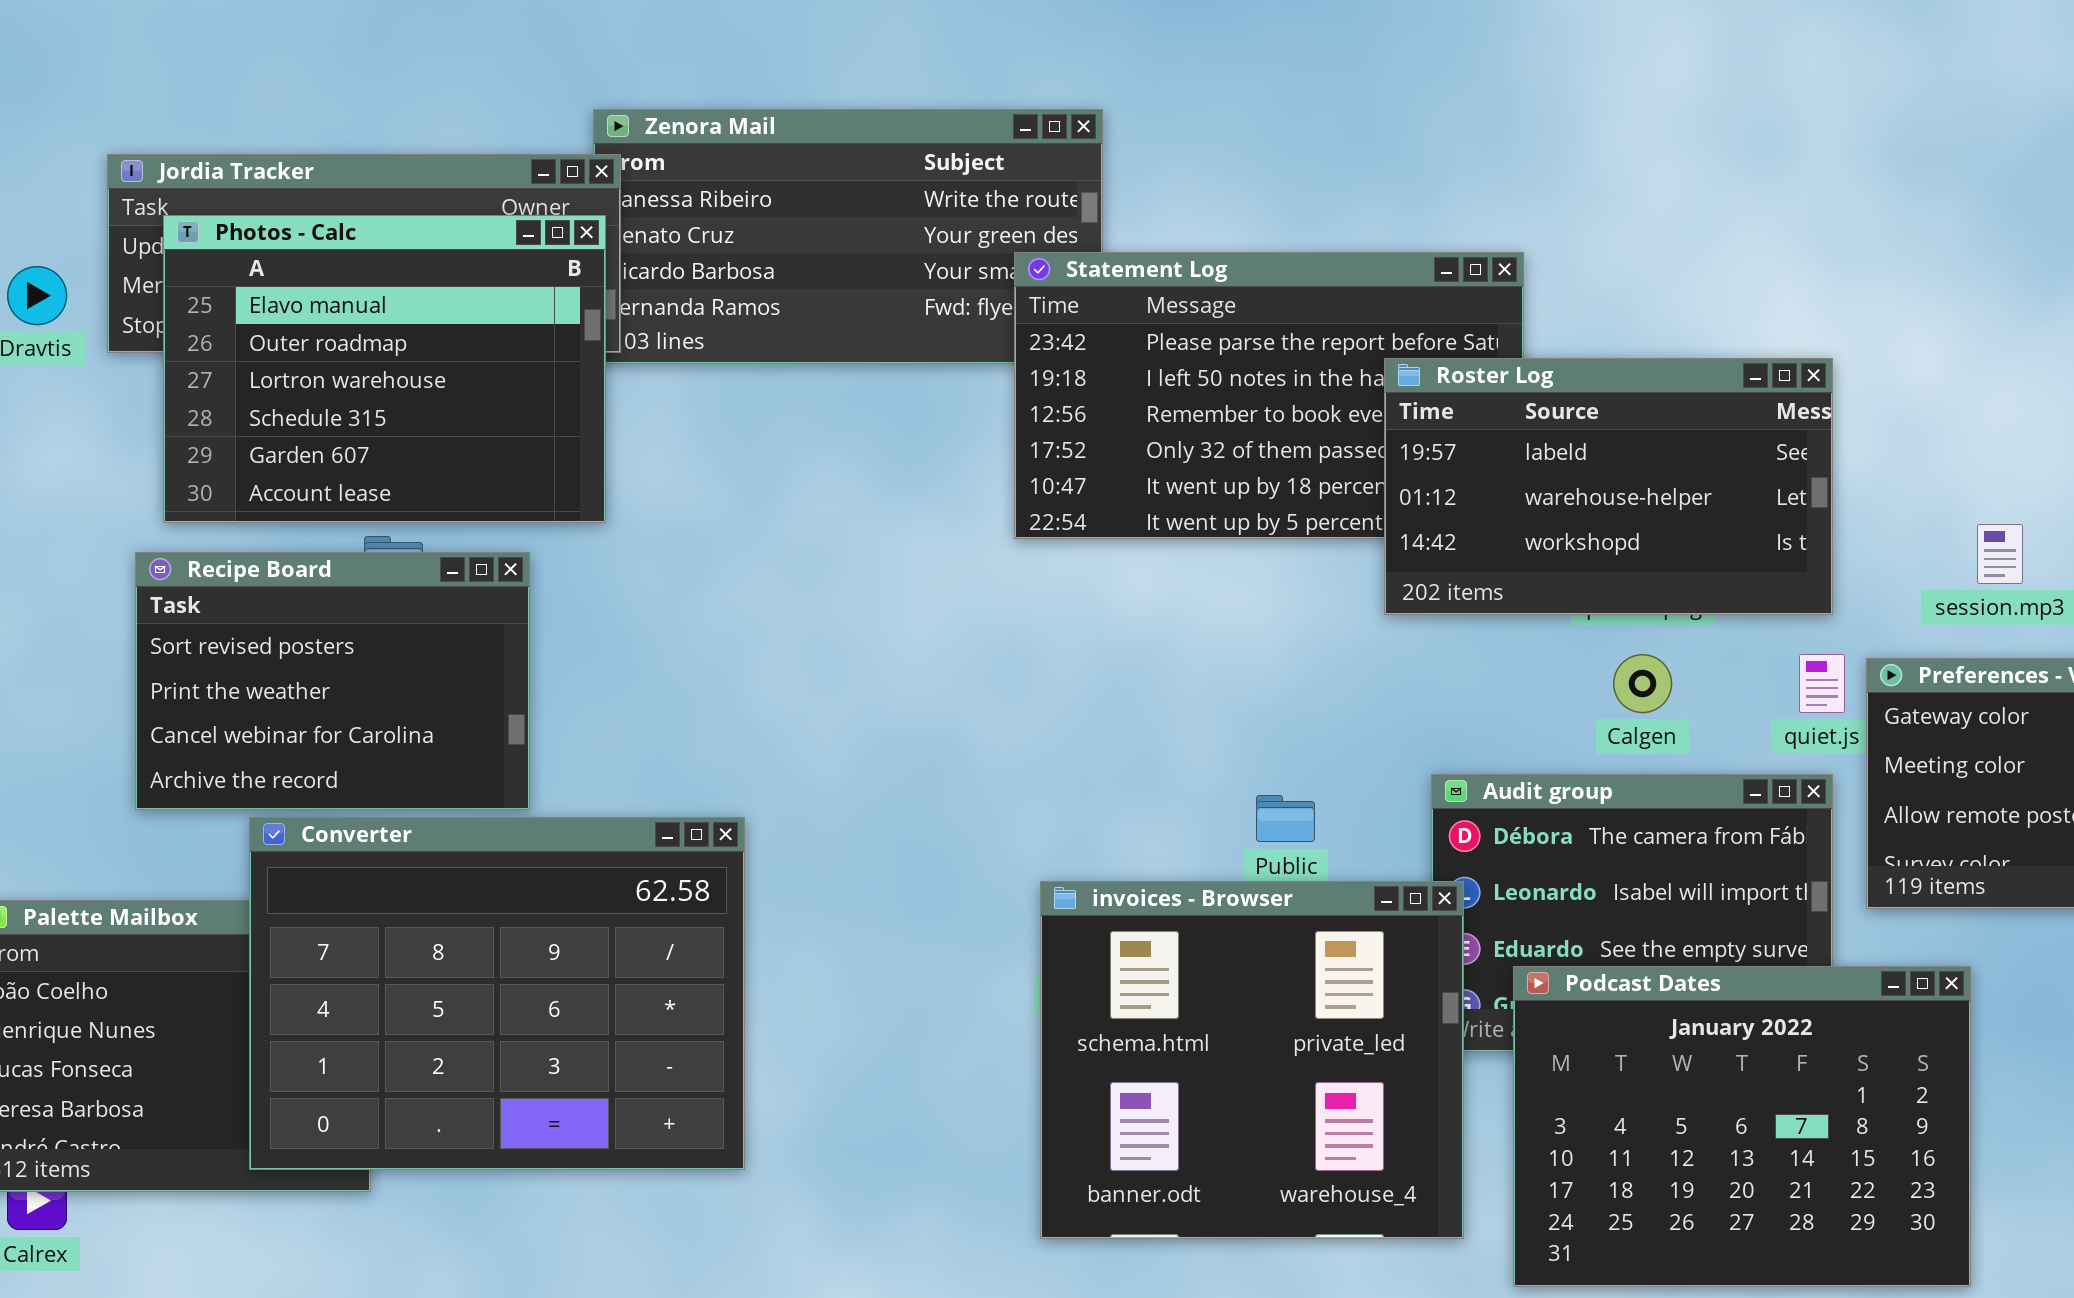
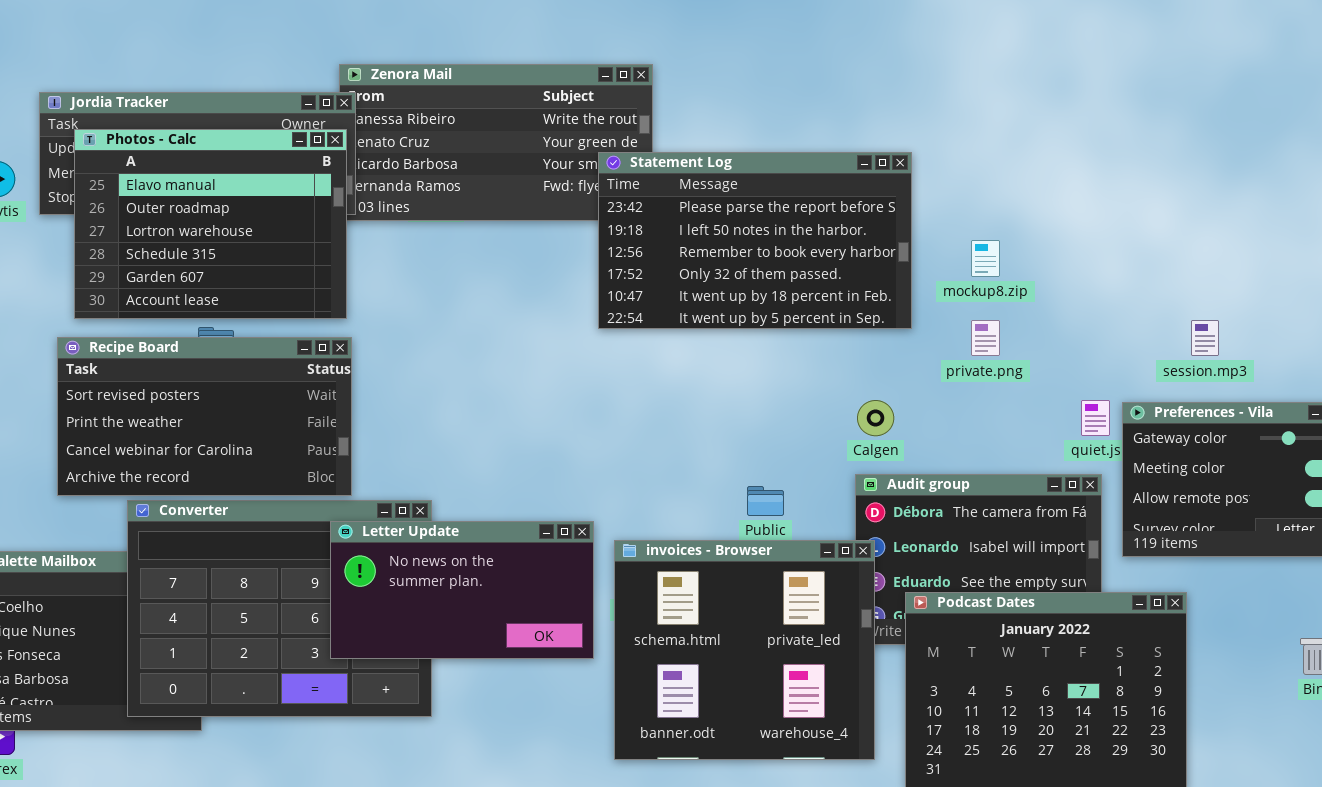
Roster Log: [1384,358,1833,615] -> none, closed
Recipe Board: [135,552,530,810] -> [57,337,352,496], resized
Calgen: [1613,654,1672,713] -> [857,400,894,436], moved
Letter Update: none -> [330,521,594,659], opened

